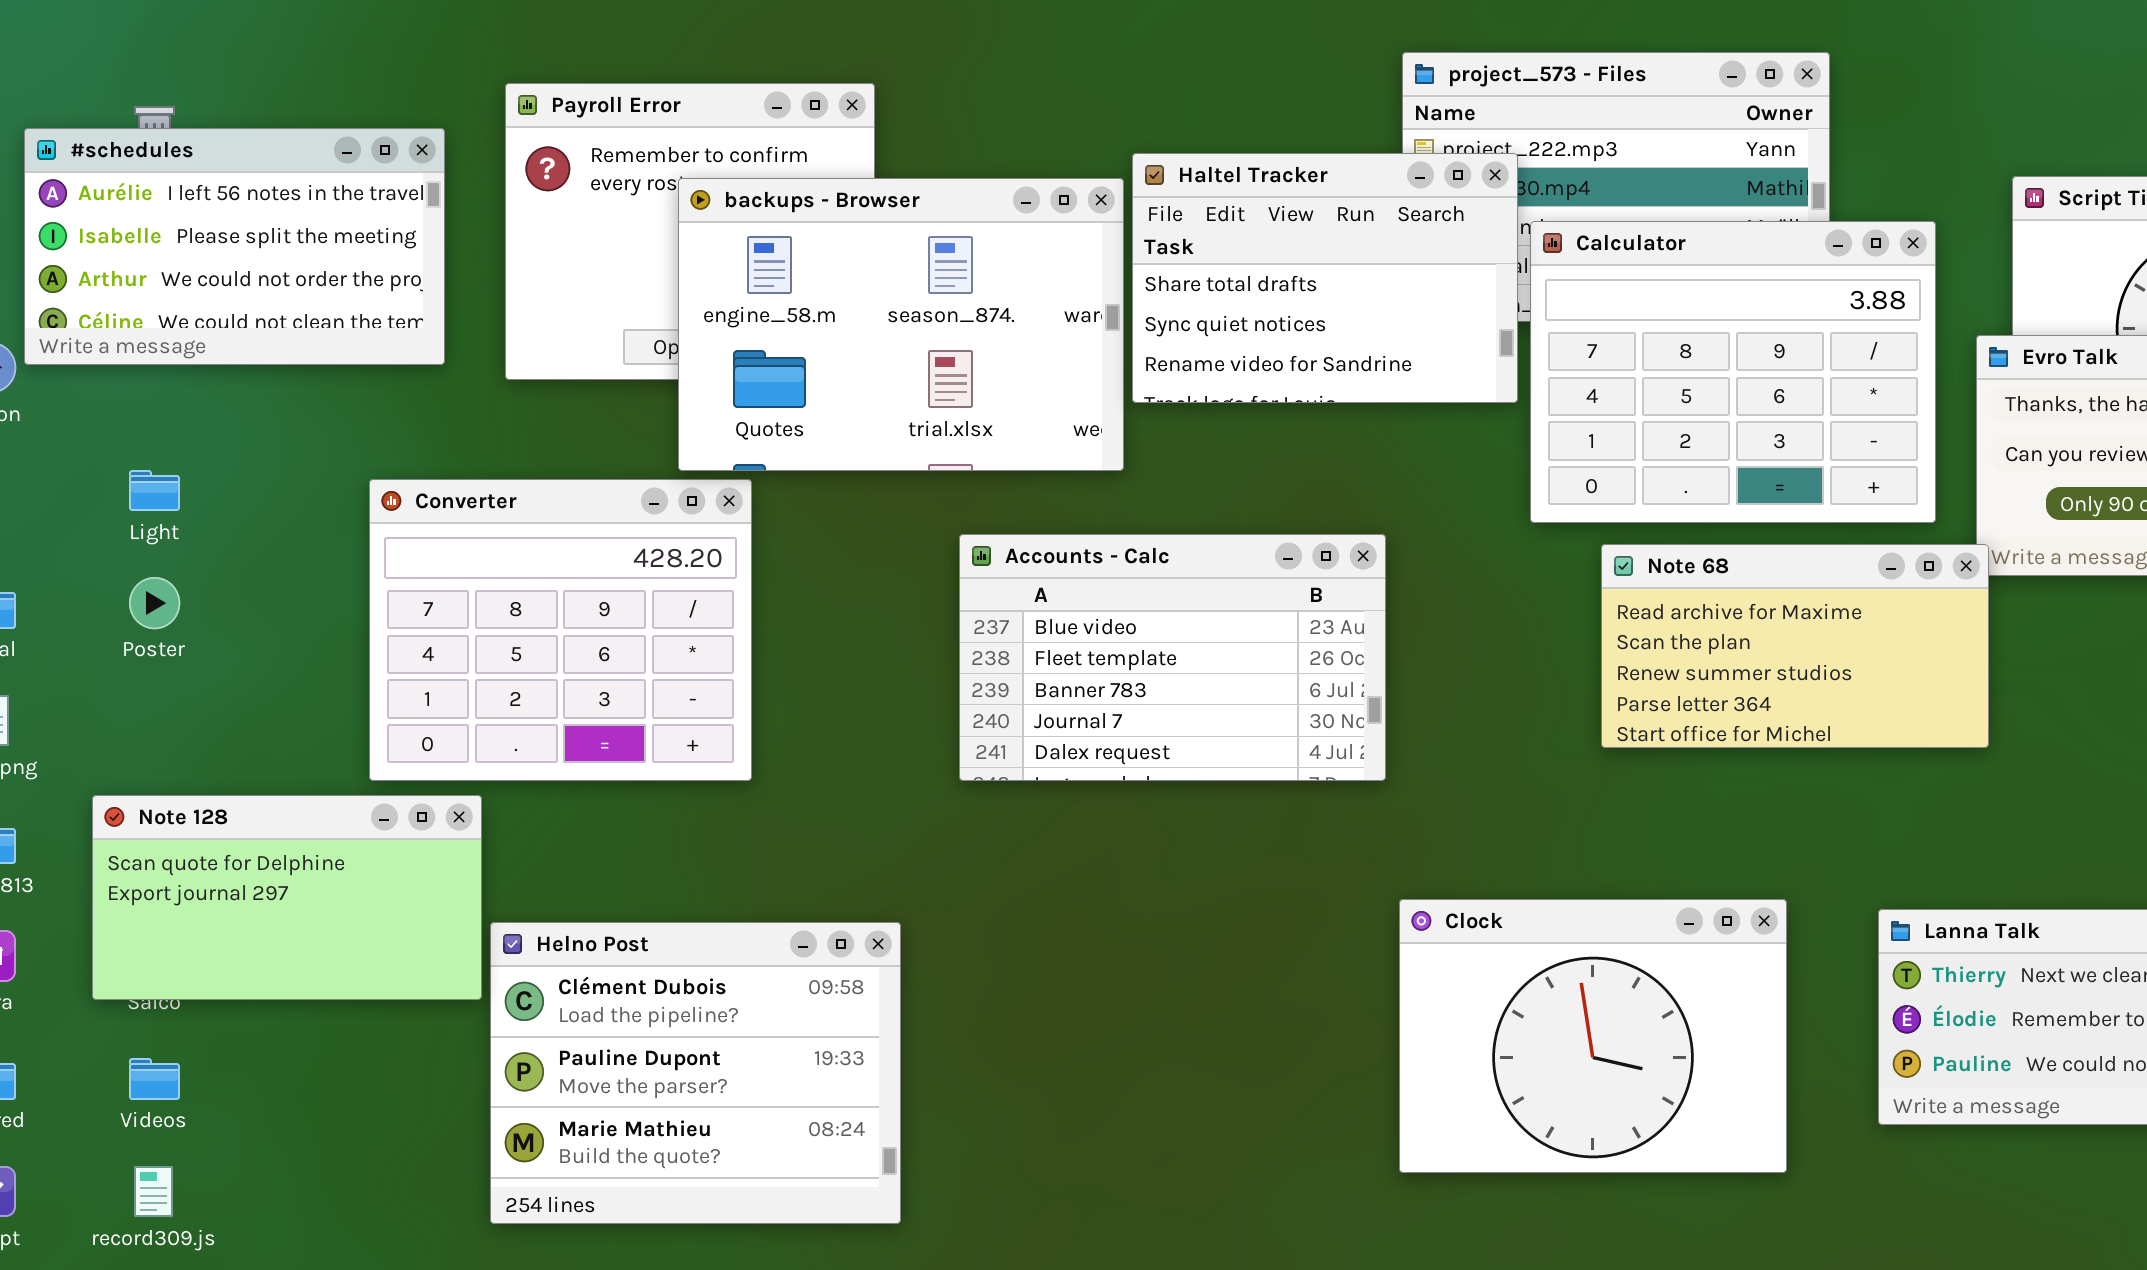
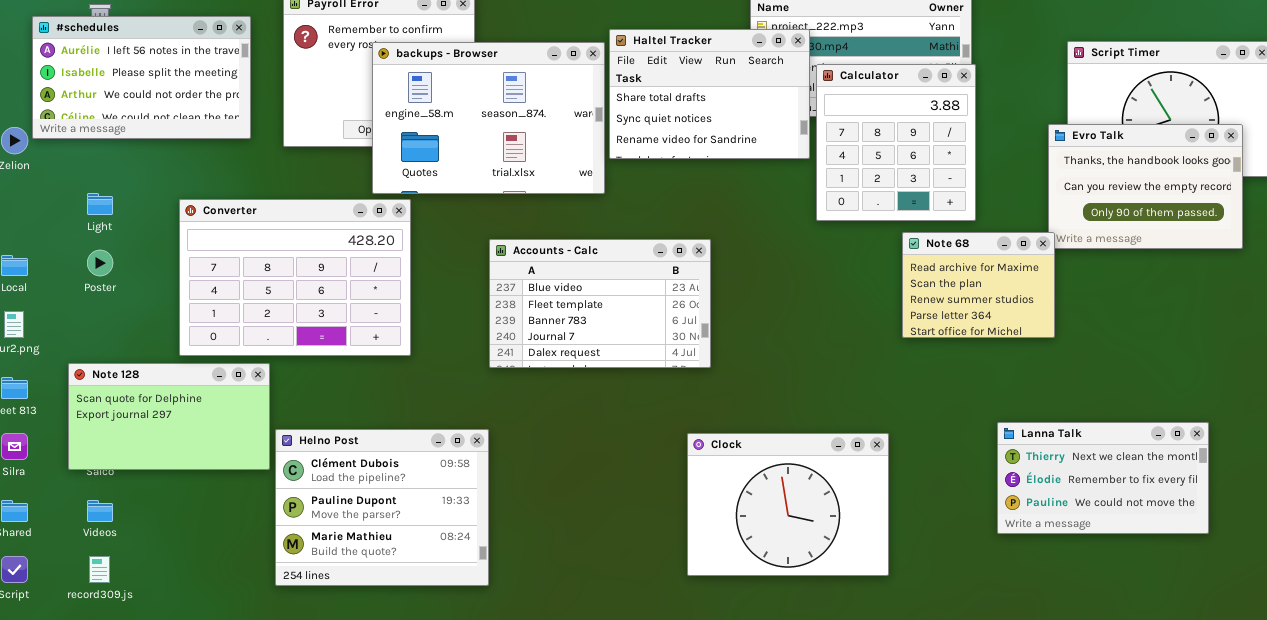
Calculator: [1530,221,1936,523] -> [816,64,976,221], resized
Converter: [369,479,752,781] -> [179,199,411,356], resized
Accounts - Calc: [959,534,1386,781] -> [489,239,711,368], moved
Note 68: [1601,544,1989,748] -> [902,232,1055,338], resized
Clock: [1399,899,1787,1173] -> [687,433,889,576], moved

